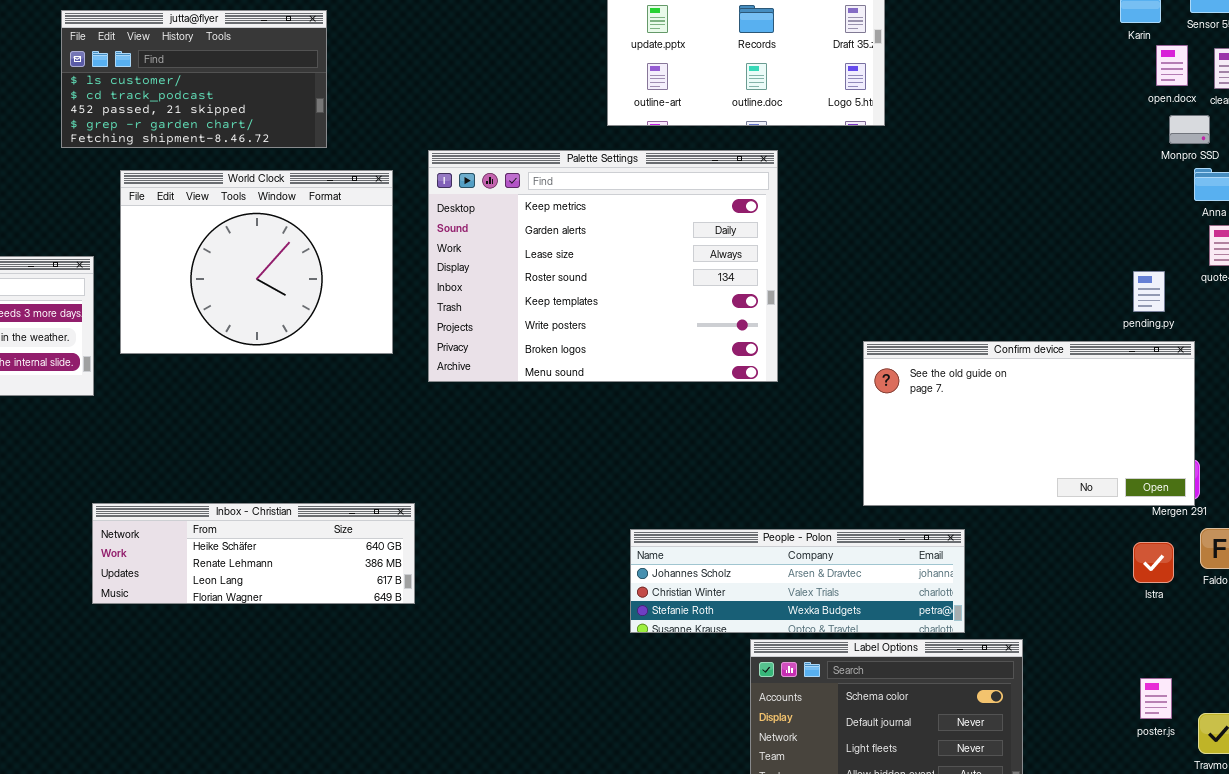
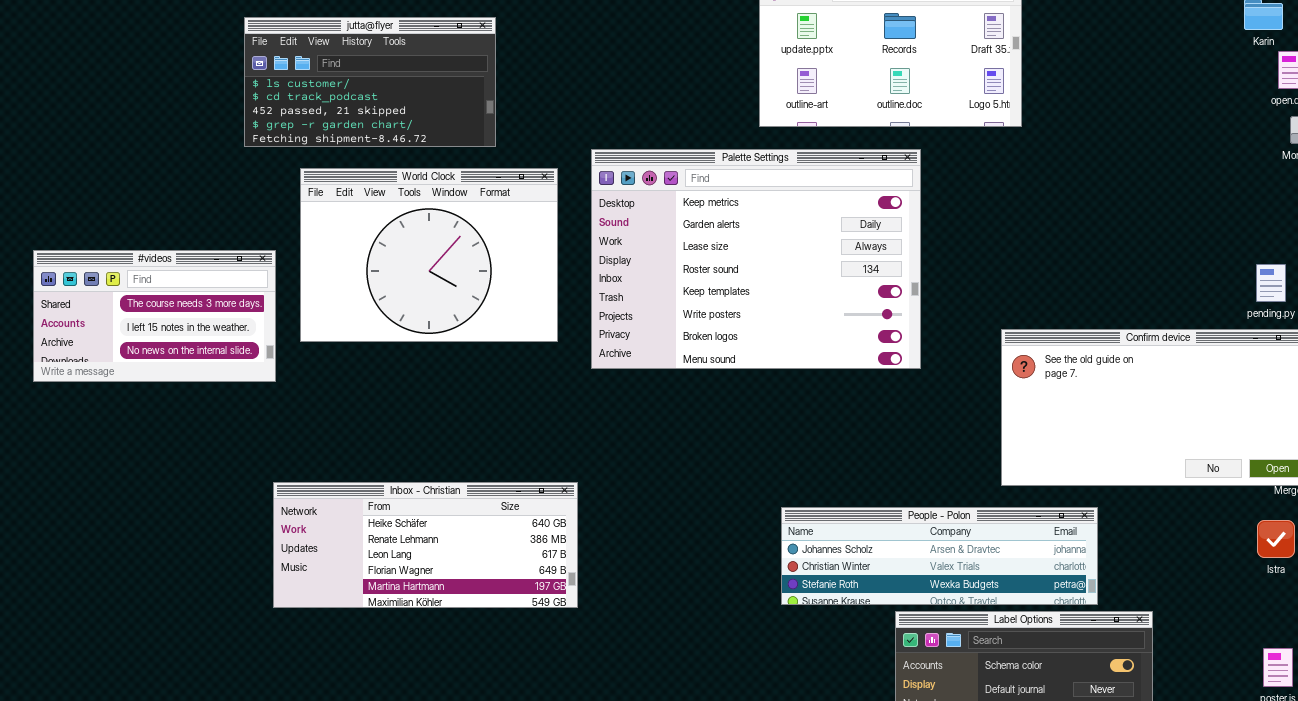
Inbox - Christian: [92,503,415,604] -> [273,482,578,608], resized

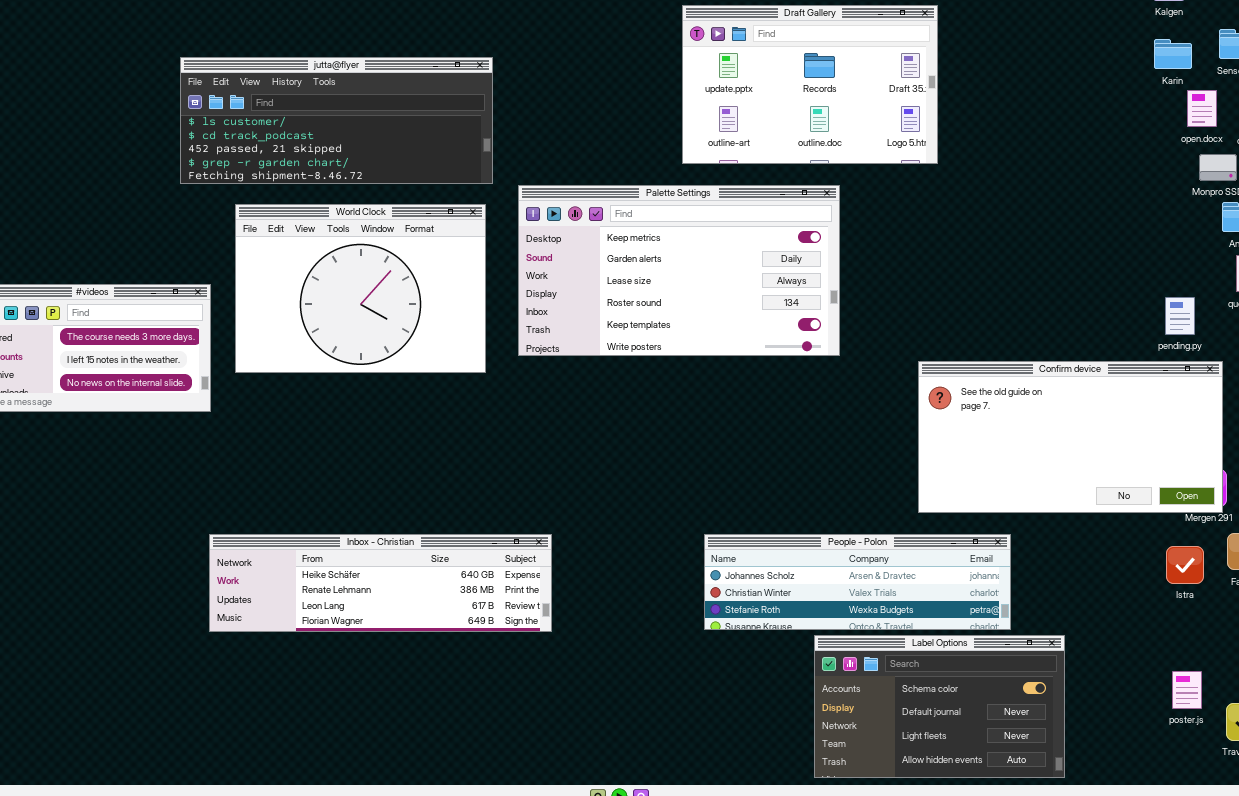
jutta@flyer: [244,17,496,147] -> [180,57,493,184], resized
Palette Settings: [591,149,921,369] -> [518,185,840,356], resized
Inbox - Christian: [273,482,578,608] -> [209,534,552,632], resized

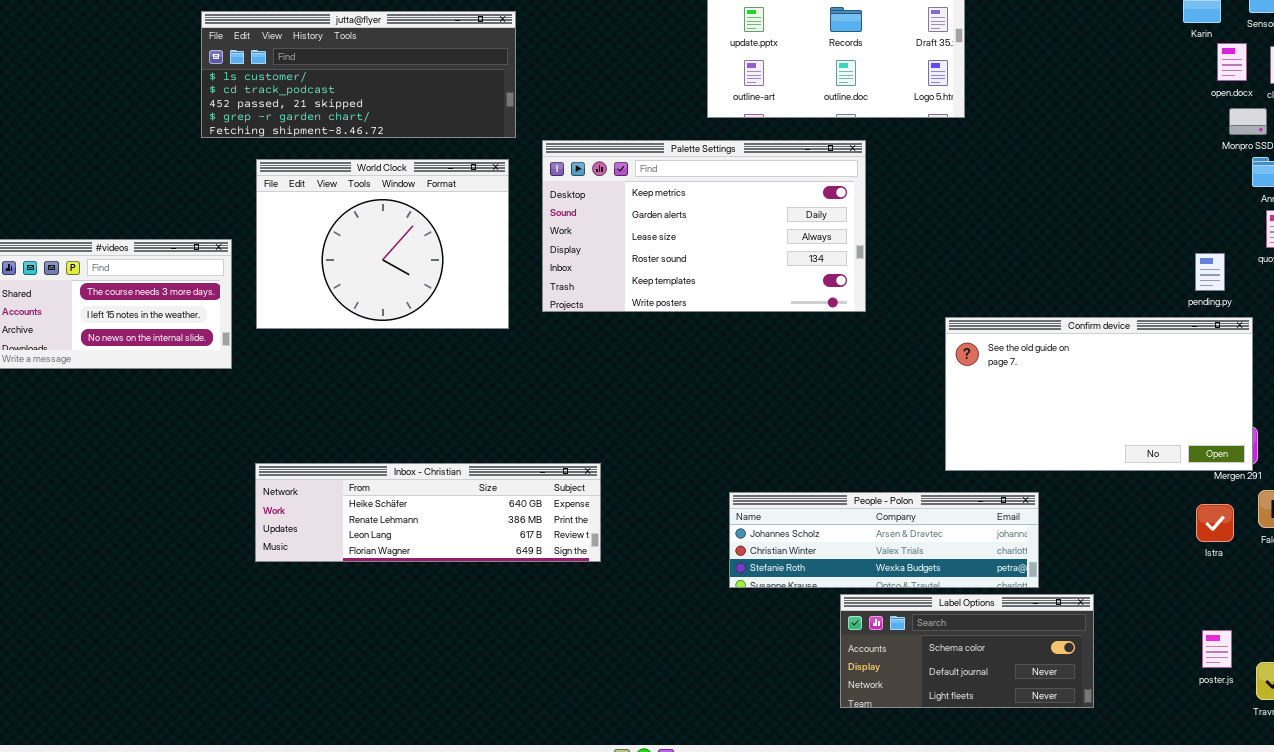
Inbox - Christian: [209,534,552,632] -> [255,463,601,562], moved
Label Options: [814,635,1065,778] -> [840,594,1094,708], resized

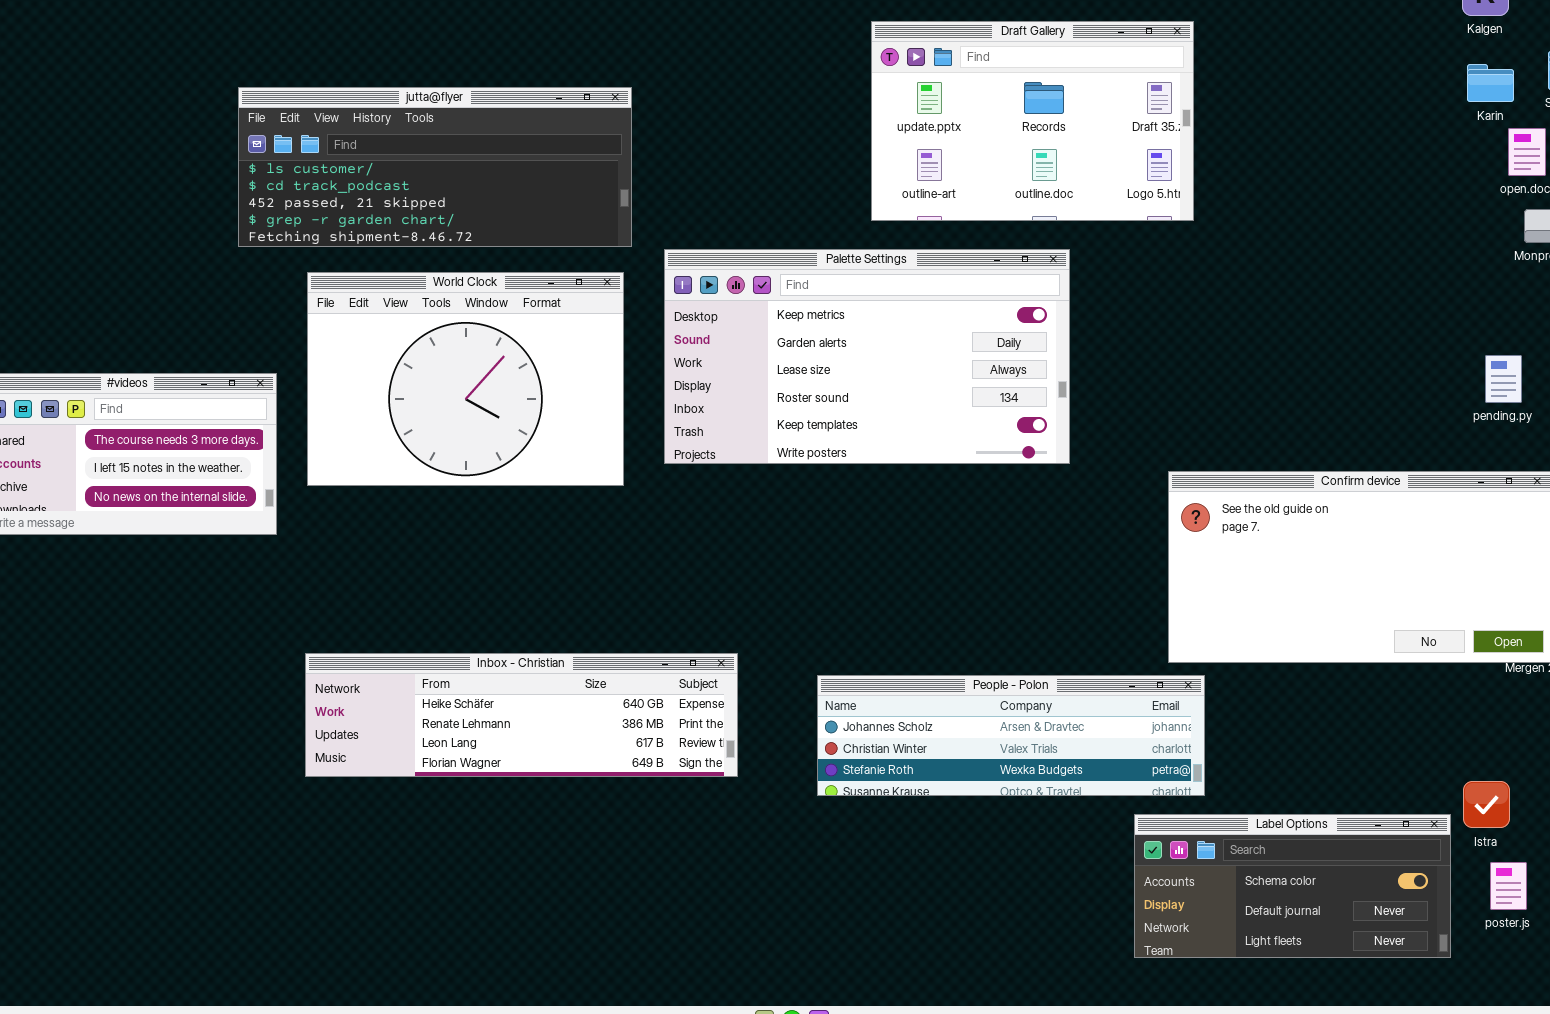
pending.py: [1195,253,1225,291] -> [1485,355,1522,403], moved
People - Polon: [729,492,1039,588] -> [817,675,1205,796], moved
Istra: [1196,504,1234,542] -> [1463,781,1510,828], moved
Label Options: [840,594,1094,708] -> [1134,814,1451,958], moved

